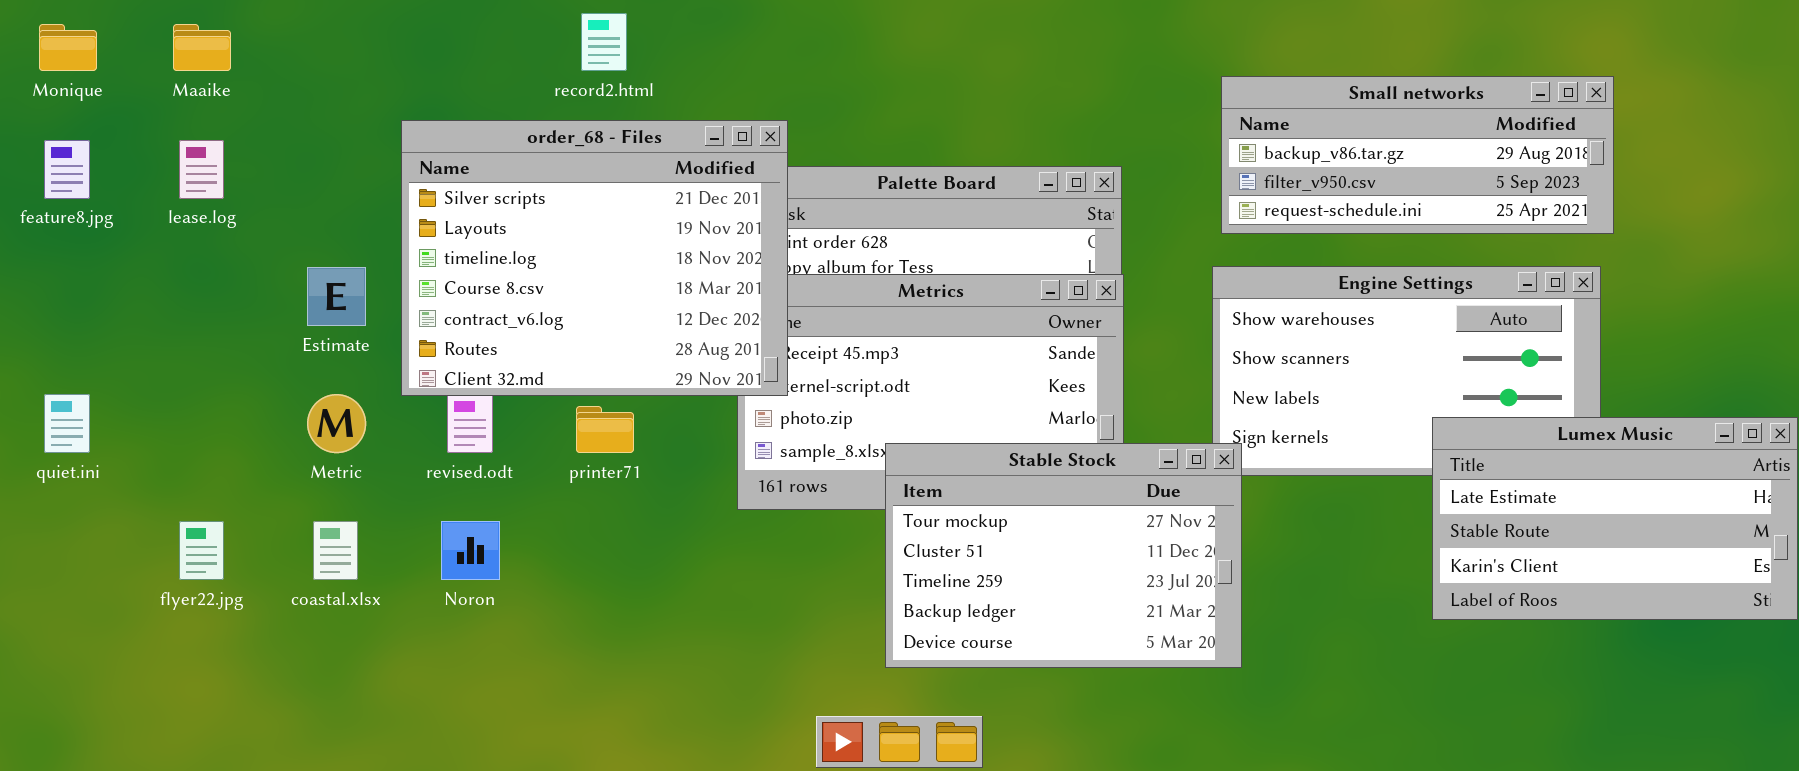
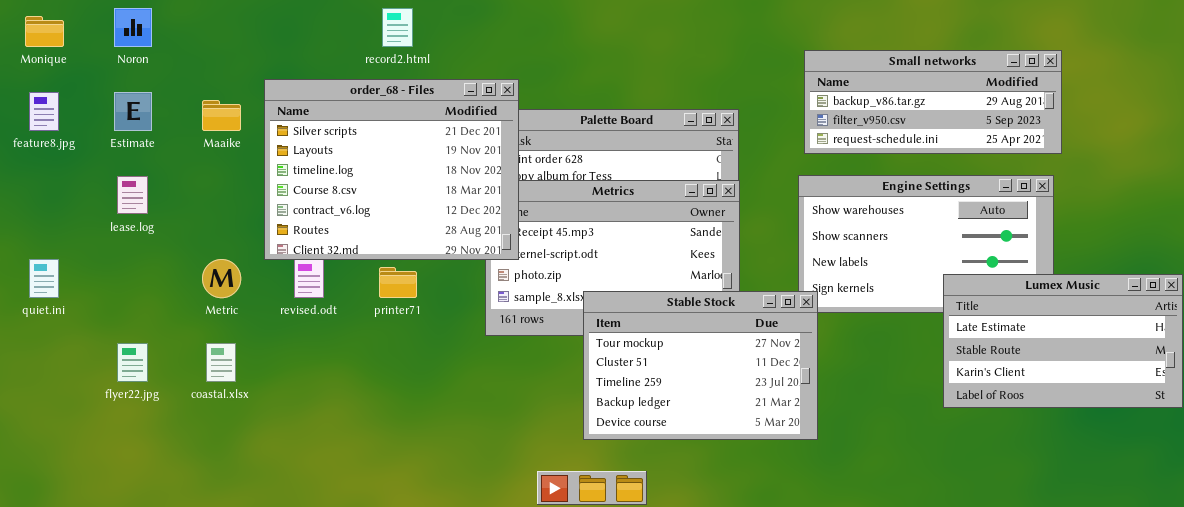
Maaike: [173,24,231,71] -> [202,100,241,131], moved
lease.log: [179,140,224,199] -> [117,176,148,214], moved
Estimate: [307,267,366,326] -> [114,92,152,131], moved
Noron: [441,521,500,580] -> [114,8,152,47], moved

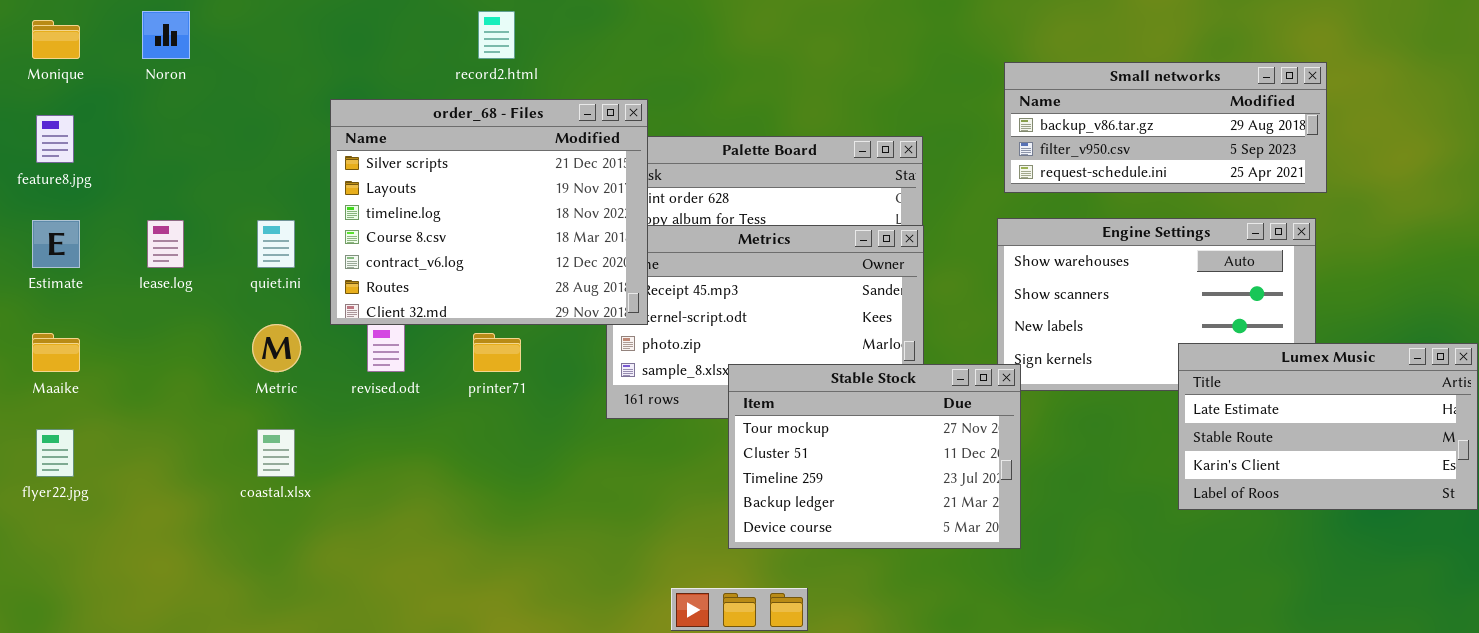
Estimate: [114,92,152,131] -> [32,220,80,268], moved
Maaike: [202,100,241,131] -> [32,333,80,372], moved
quiet.ini: [29,259,59,298] -> [257,220,295,268], moved
flyer22.jpg: [117,343,148,382] -> [36,429,74,477], moved

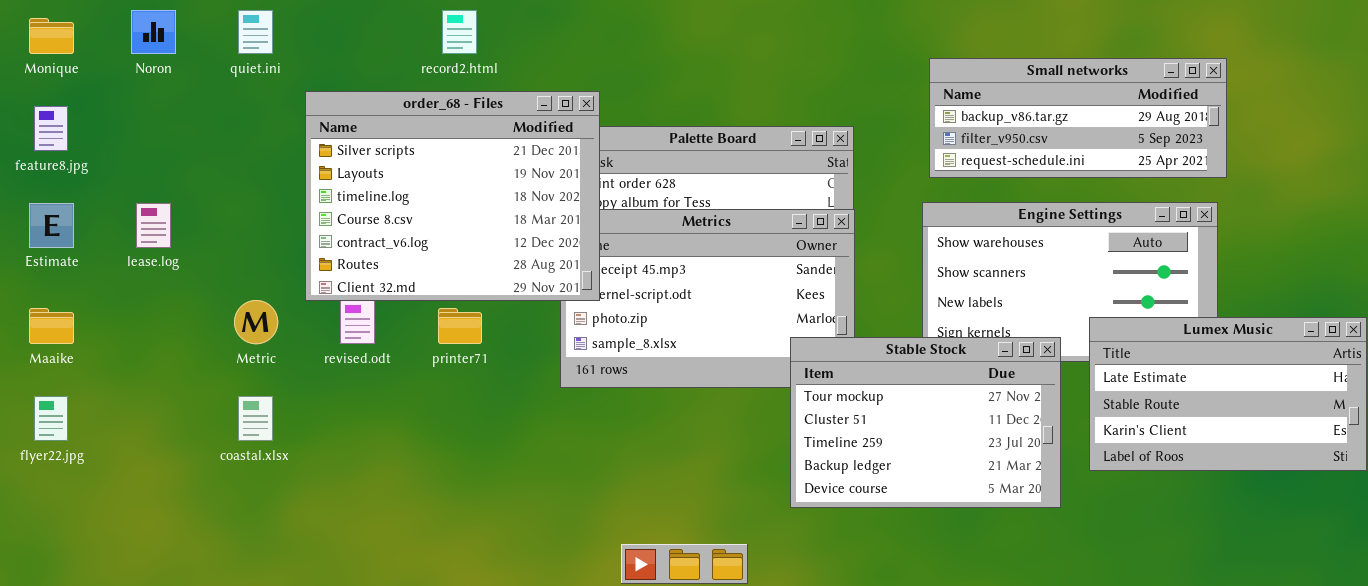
quiet.ini: [257,220,295,268] -> [238,10,273,54], moved
Stable Stock: [728,364,1021,549] -> [790,337,1061,508], moved

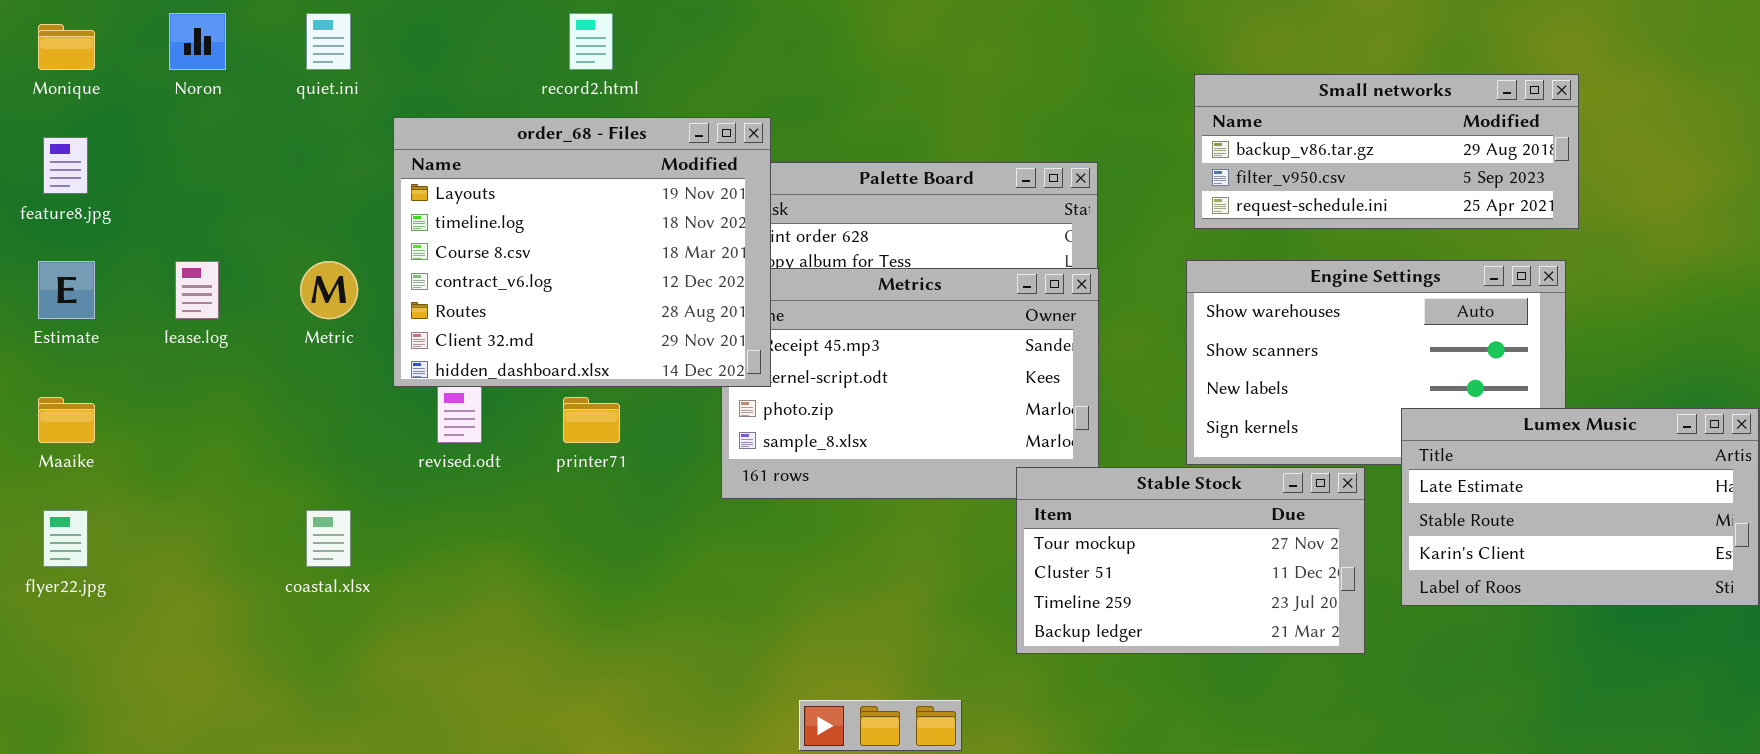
order_68 - Files: [305,91,600,301] -> [393,117,771,387], scrolled down 1 row
Metric: [234,300,278,344] -> [300,261,358,319], moved
Stable Stock: [790,337,1061,508] -> [1016,467,1365,654], resized

